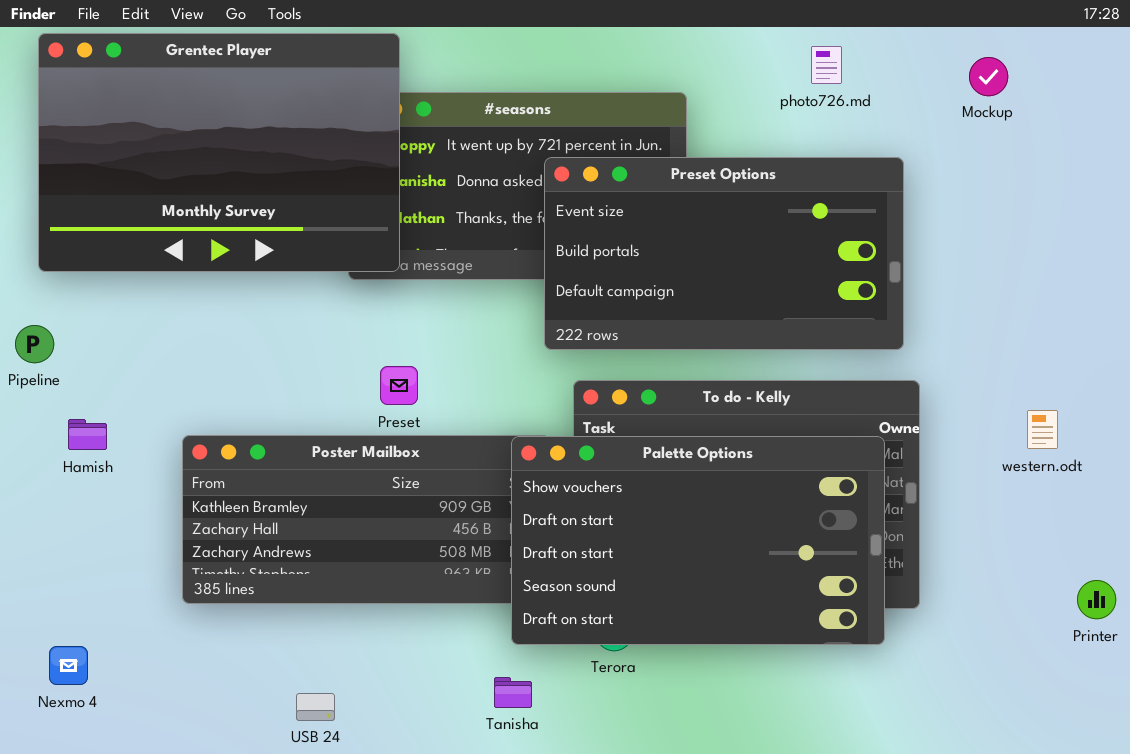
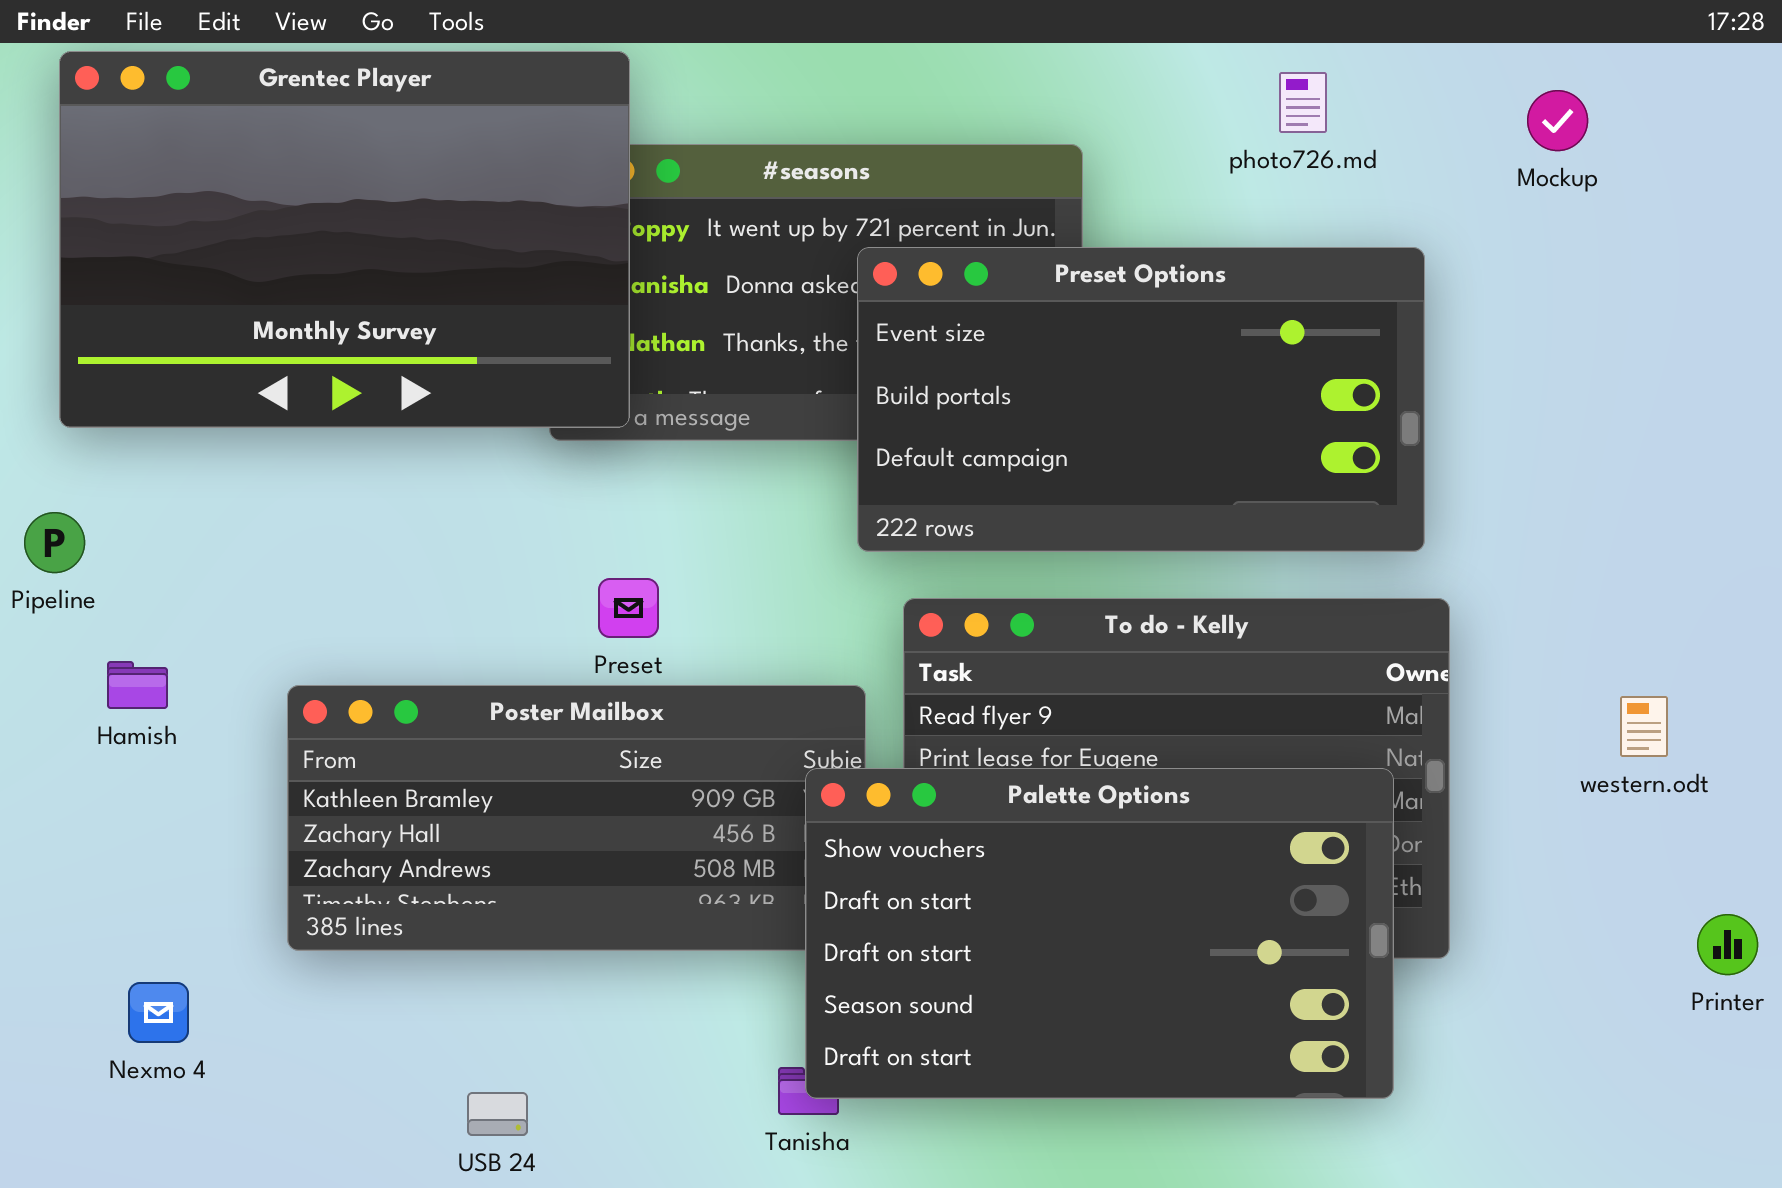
western.odt: [1027,410,1058,449] -> [1620,696,1668,757], moved
Palette Options: [511,436,885,645] -> [805,768,1394,1099], moved
Nexmo 4: [49,646,88,685] -> [128,982,189,1043], moved

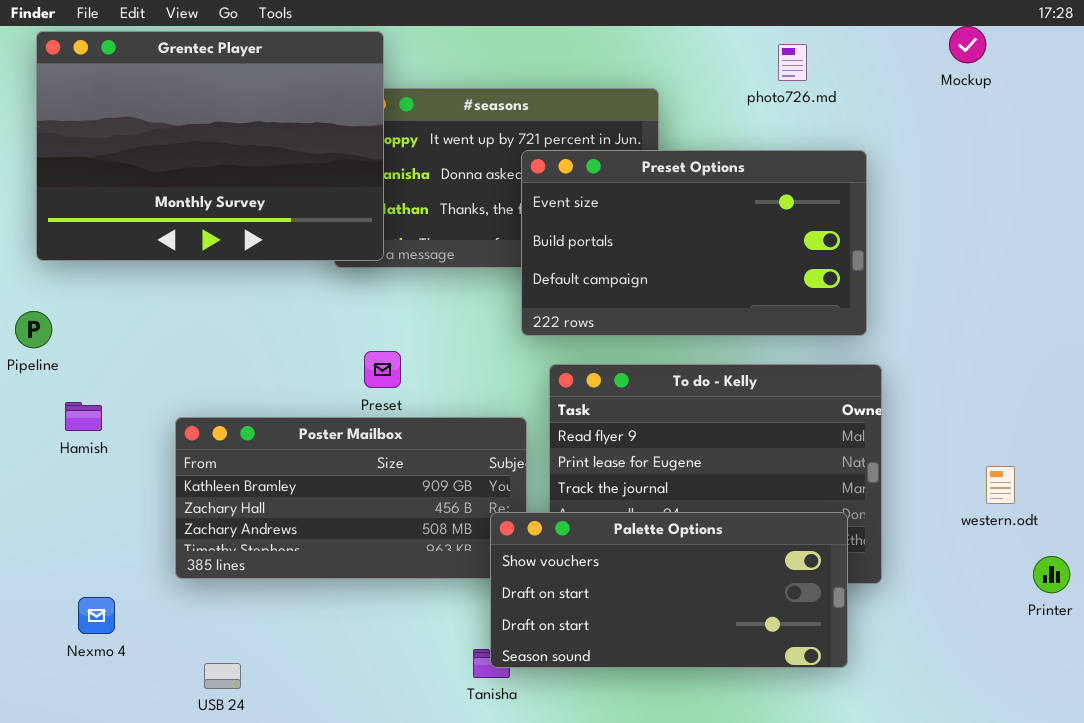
Mockup: [1527,90,1588,151] -> [949,26,986,63], moved
western.odt: [1620,696,1668,757] -> [986,466,1015,504], moved
Palette Options: [805,768,1394,1099] -> [490,512,848,668], resized
USB 24: [467,1092,528,1136] -> [204,663,241,689], moved

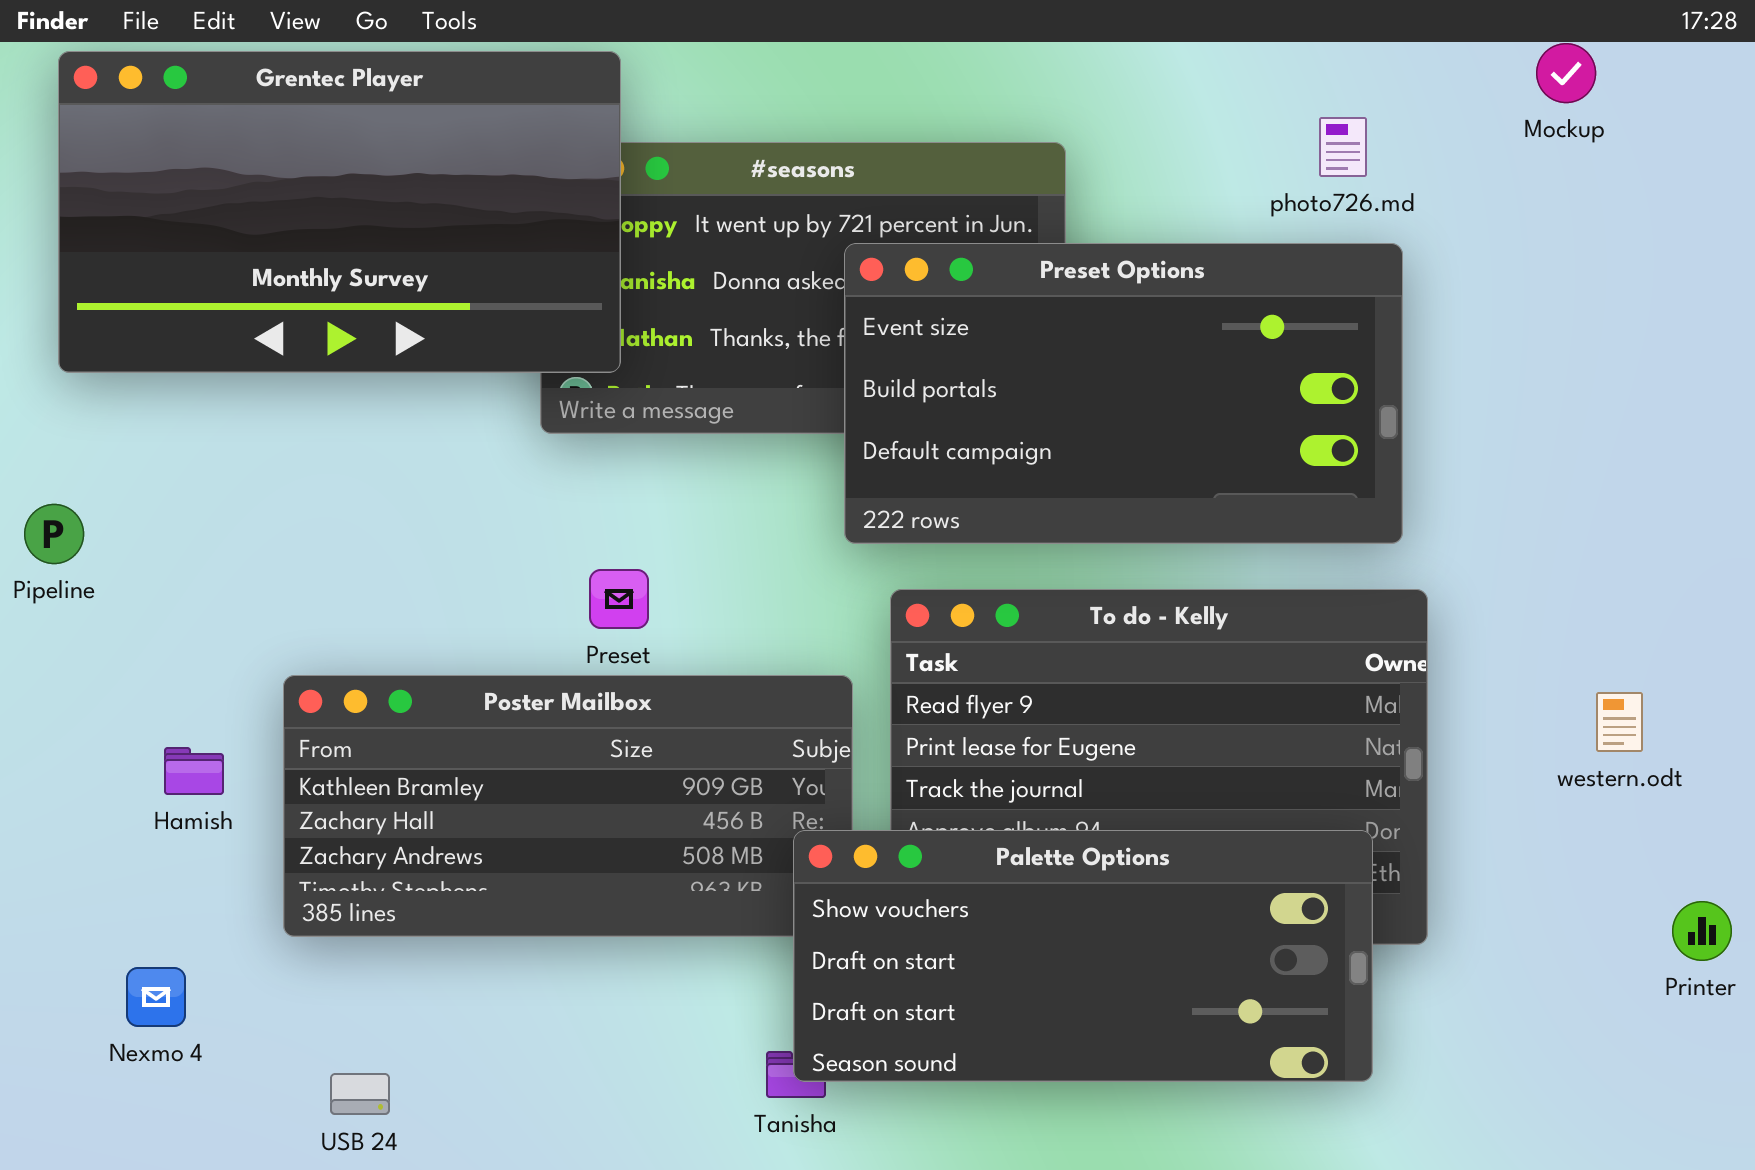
Grentec Player: [36,31,384,261] -> [58,51,621,373], resized
photo726.md: [778,44,807,81] -> [1319,117,1367,177], moved
Hamish: [65,402,102,431] -> [164,747,224,795], moved
western.odt: [986,466,1015,504] -> [1596,692,1643,752], moved

